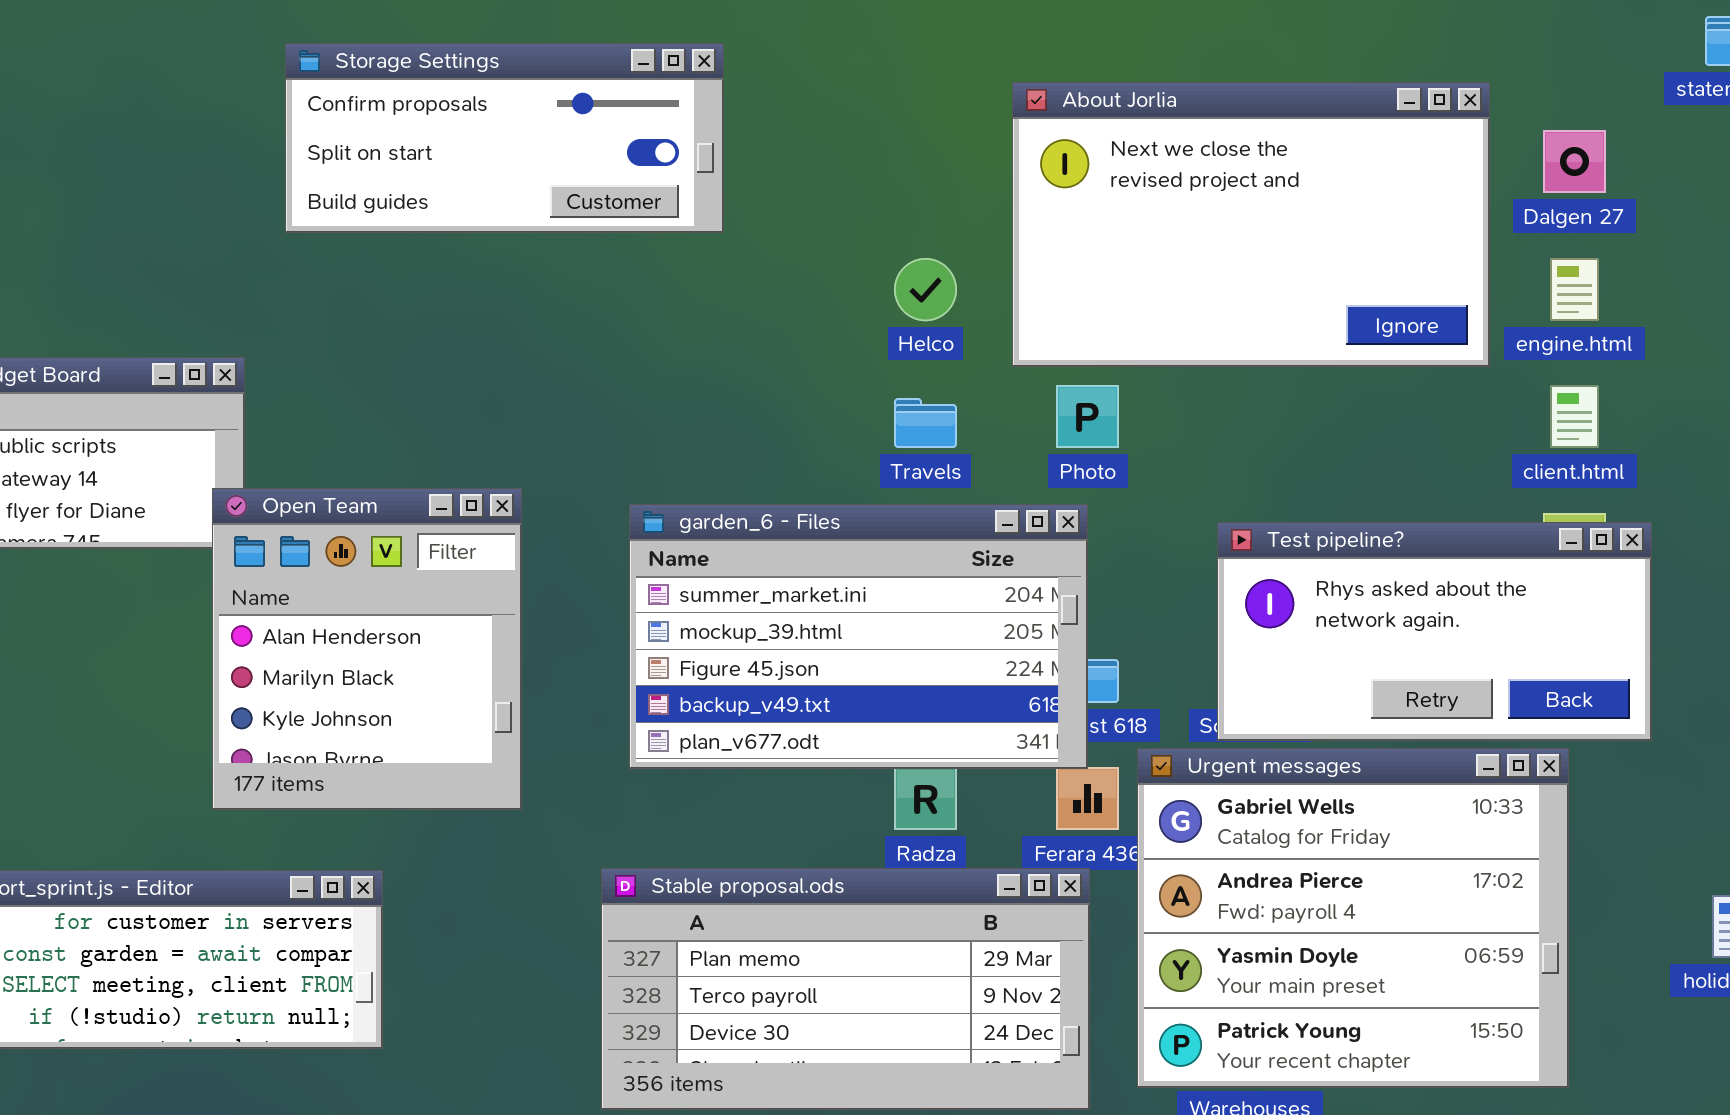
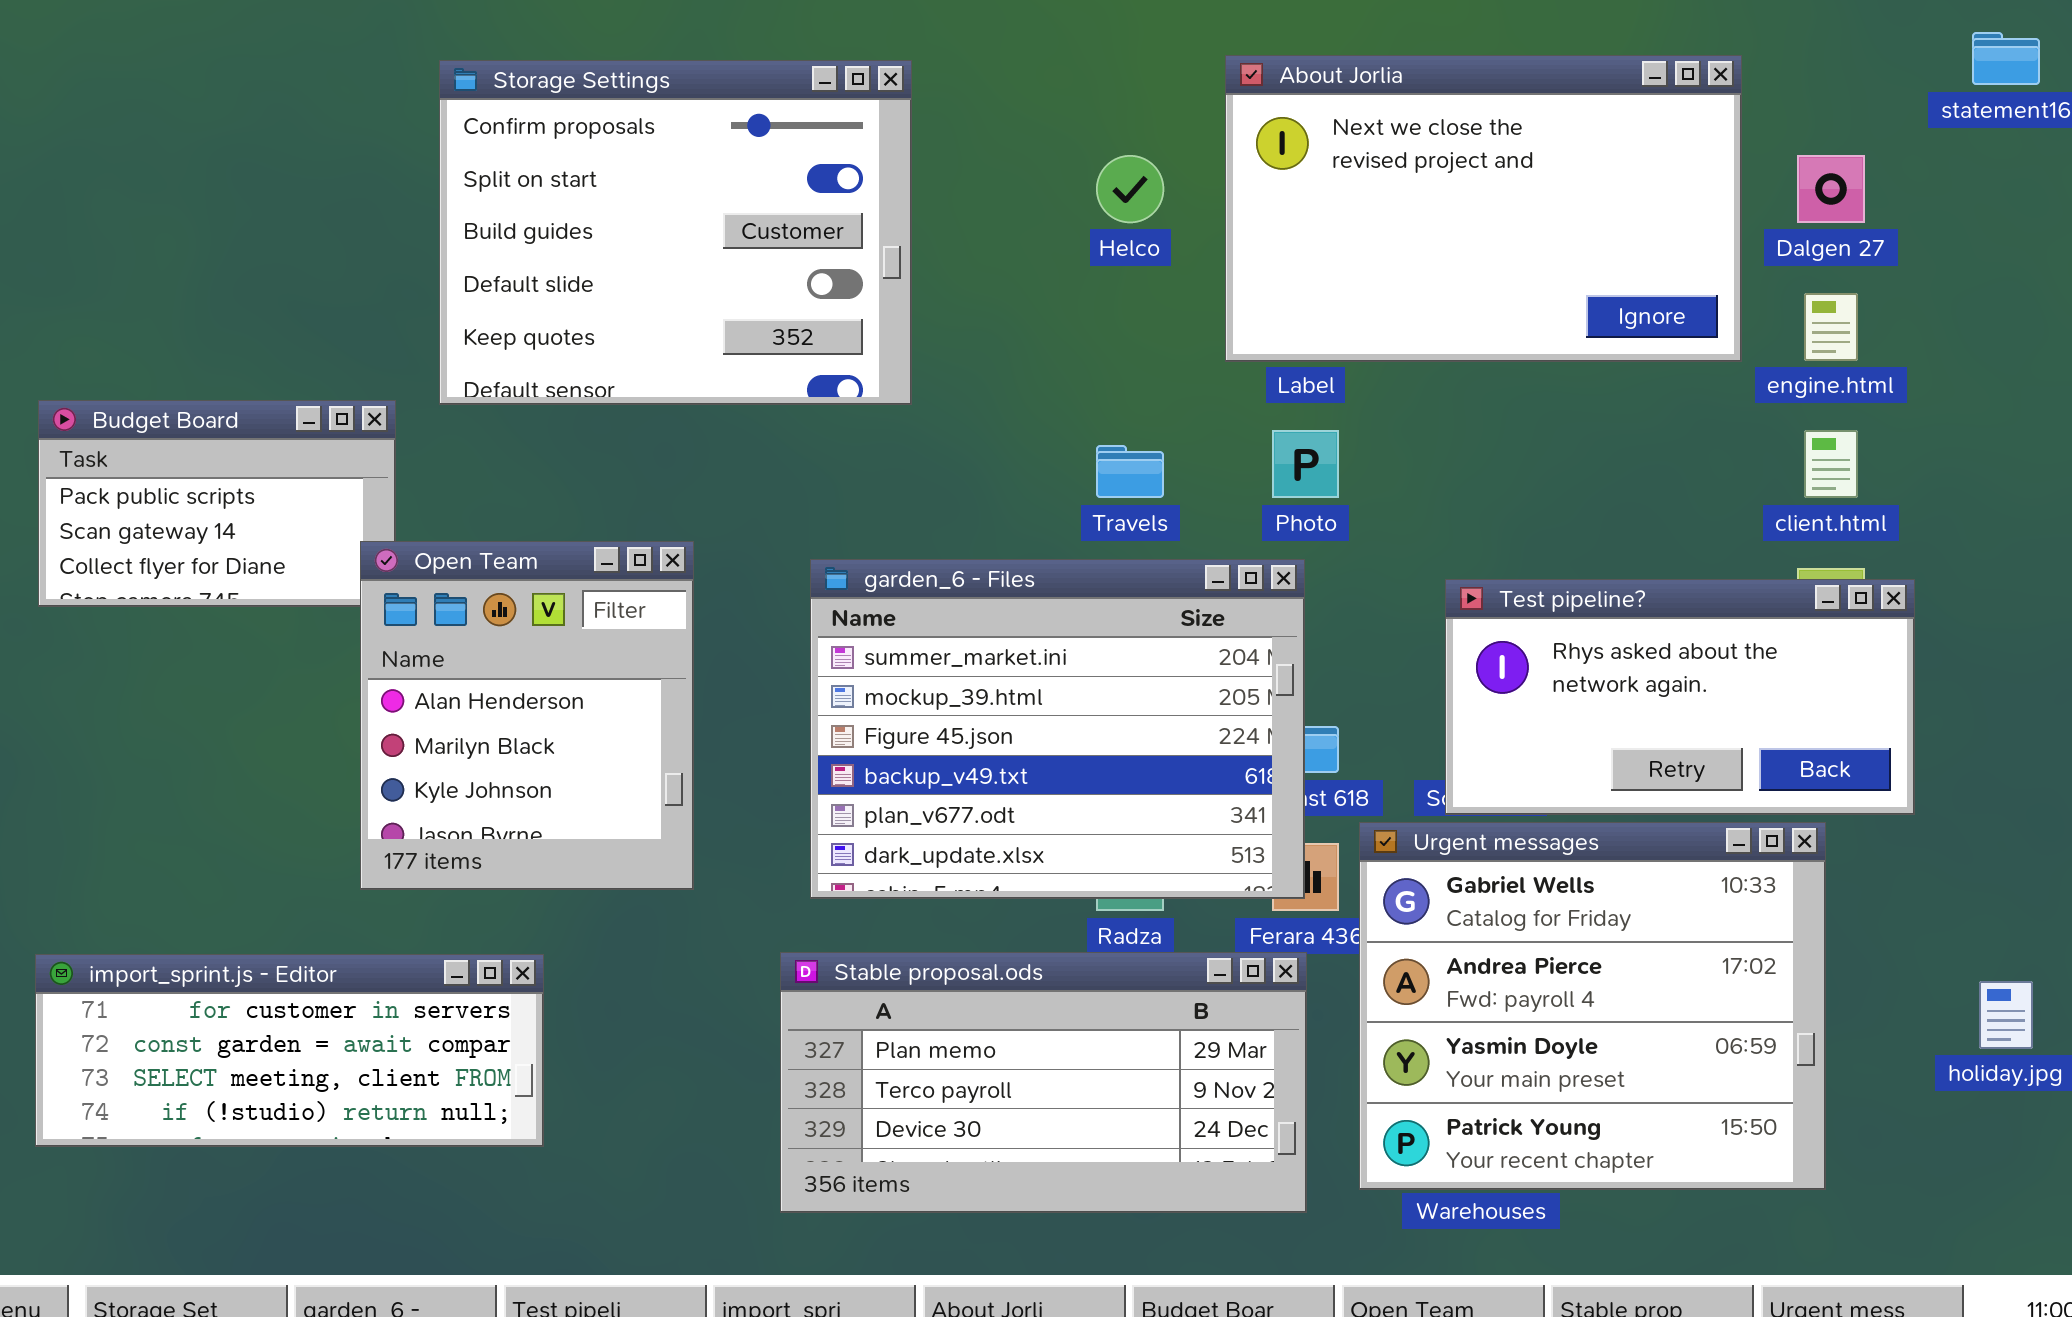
Storage Settings: [285,43,724,233] -> [439,60,912,405], resized
About Jorlia: [1012,82,1490,367] -> [1225,55,1742,362], moved
Helco: [894,258,957,321] -> [1096,155,1164,223], moved
garden_6 - Files: [629,504,1088,769] -> [810,559,1305,899], resized

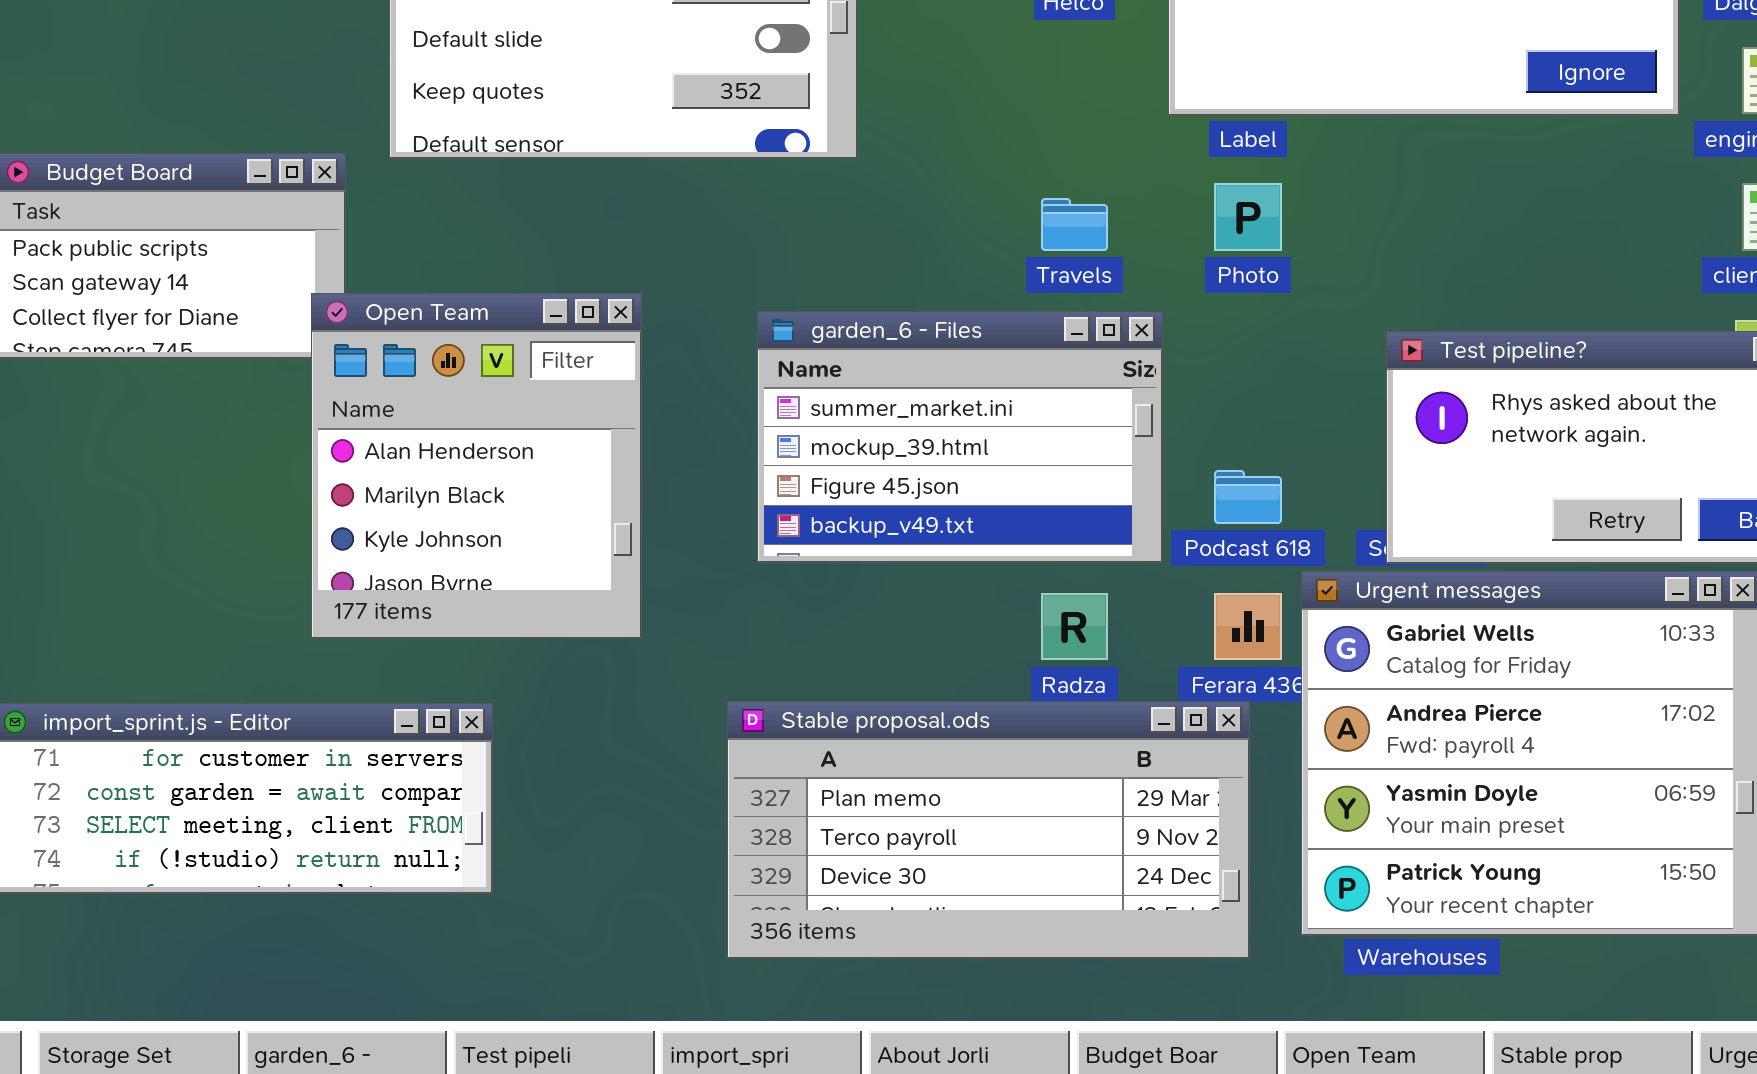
garden_6 - Files: [810,559,1305,899] -> [757,311,1163,563], resized

